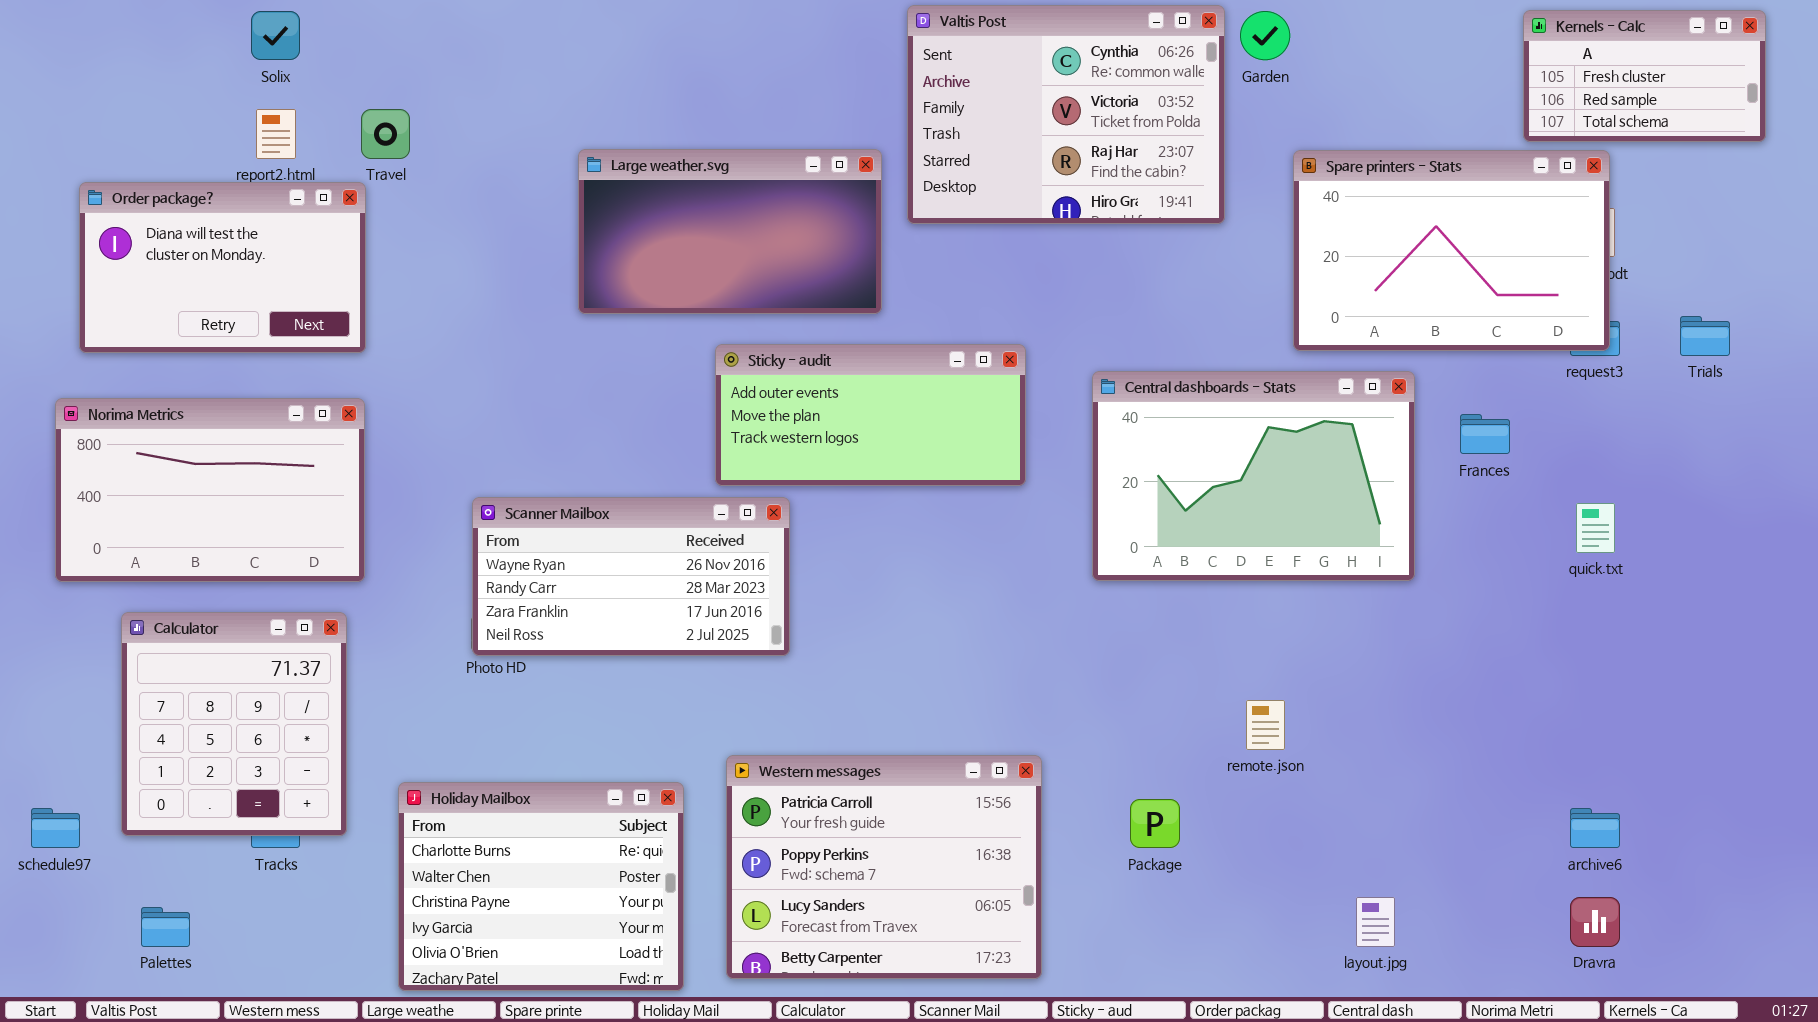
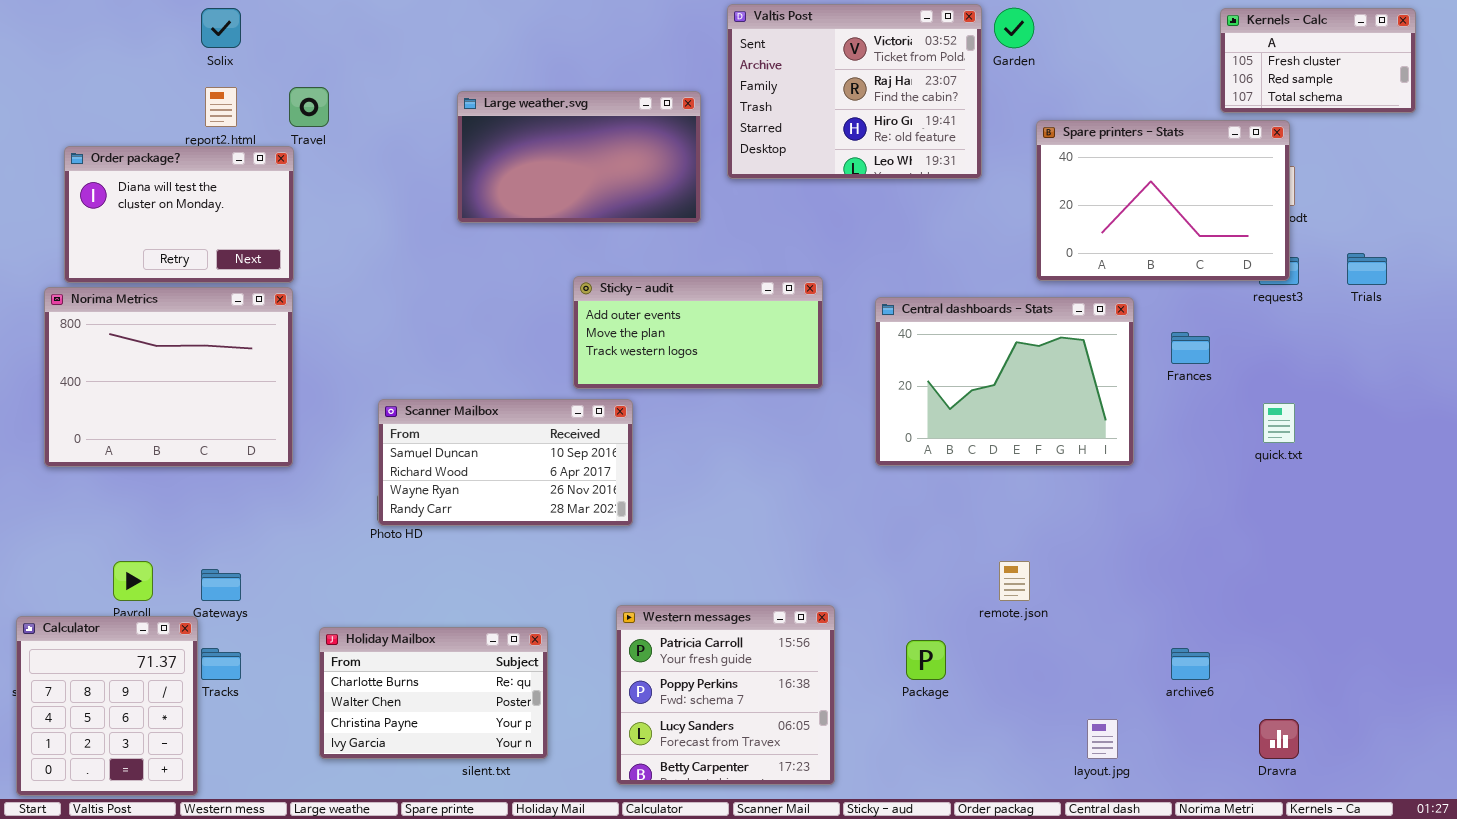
Valtis Post: [907,5,1225,224] -> [727,4,982,179], scrolled down 1 row
Large weather.svg: [578,149,882,314] -> [457,91,701,223], moved
Norima Metrics: [55,398,365,582] -> [44,287,293,467], resized
Scanner Mailbox: [472,497,790,656] -> [378,399,633,526], scrolled up 2 rows
Calculator: [121,612,347,836] -> [16,616,198,796], moved
Western messages: [726,755,1042,979] -> [616,605,835,785], resized
Holiday Mailbox: [398,782,684,991] -> [319,627,548,759], resized
archive6: [1570,808,1620,848] -> [1171,648,1210,680], moved

